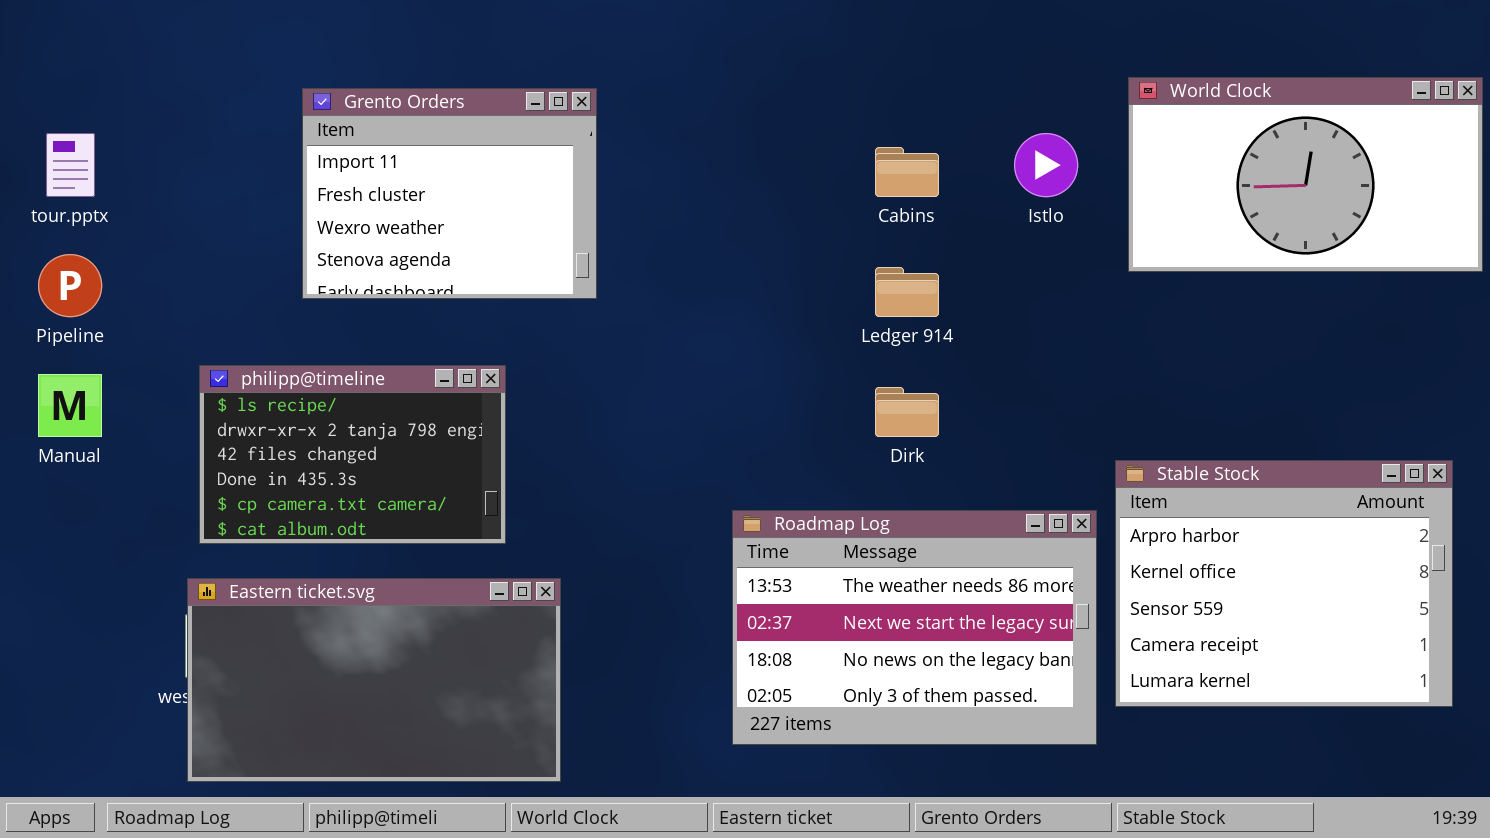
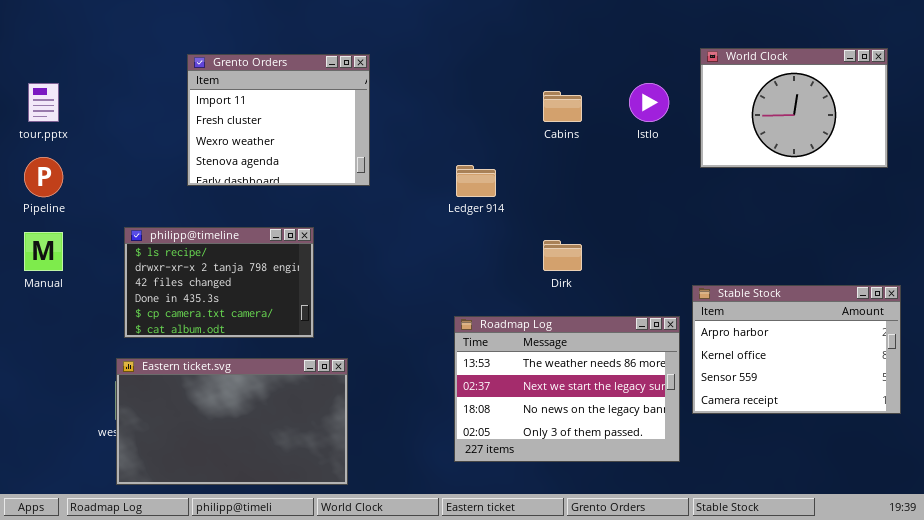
World Clock: [1128,77,1483,272] -> [700,48,888,168], resized
Ledger 914: [875,267,939,317] -> [456,165,496,197], moved
Stable Stock: [1115,460,1453,707] -> [692,285,901,414], resized

